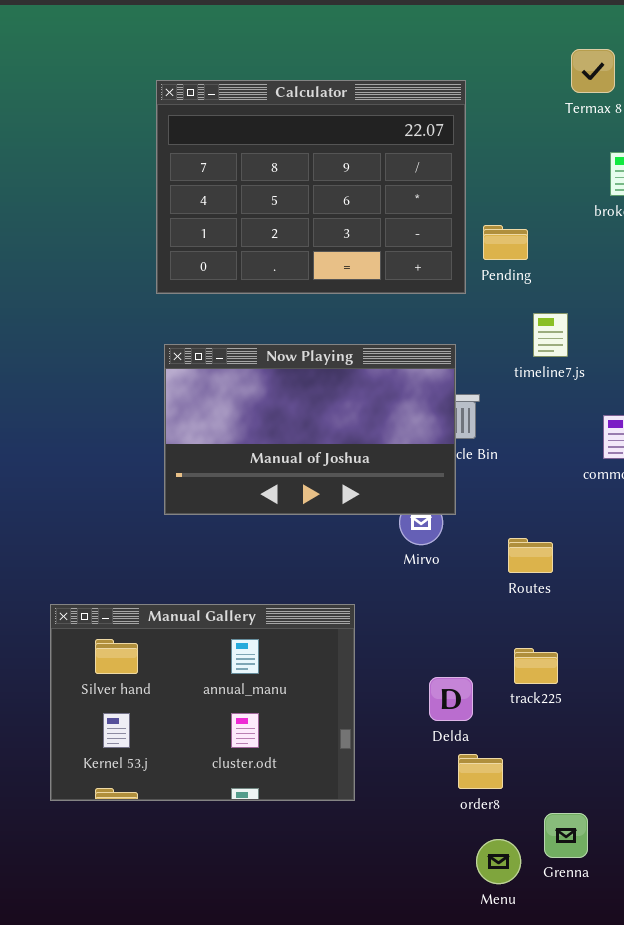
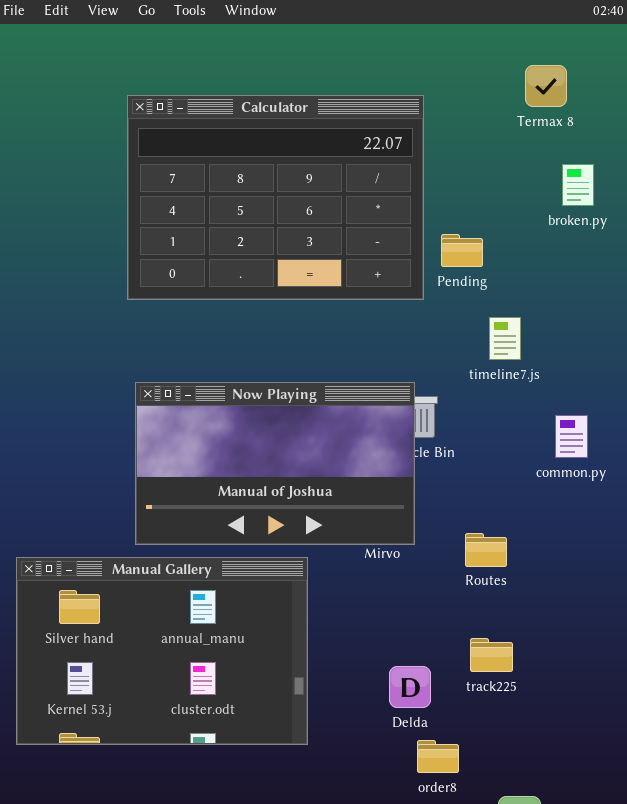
Now Playing: [164,344,456,515] -> [135,382,415,545], moved
Manual Gallery: [50,604,355,801] -> [16,557,308,745], moved

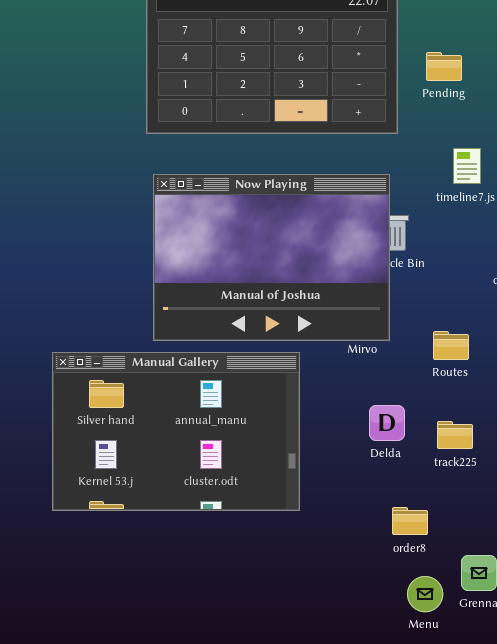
Pending: [441,234,483,267] -> [426,52,462,81], moved
Now Playing: [135,382,415,545] -> [153,174,390,341], resized
Delda: [389,666,431,708] -> [369,405,405,441], moved

